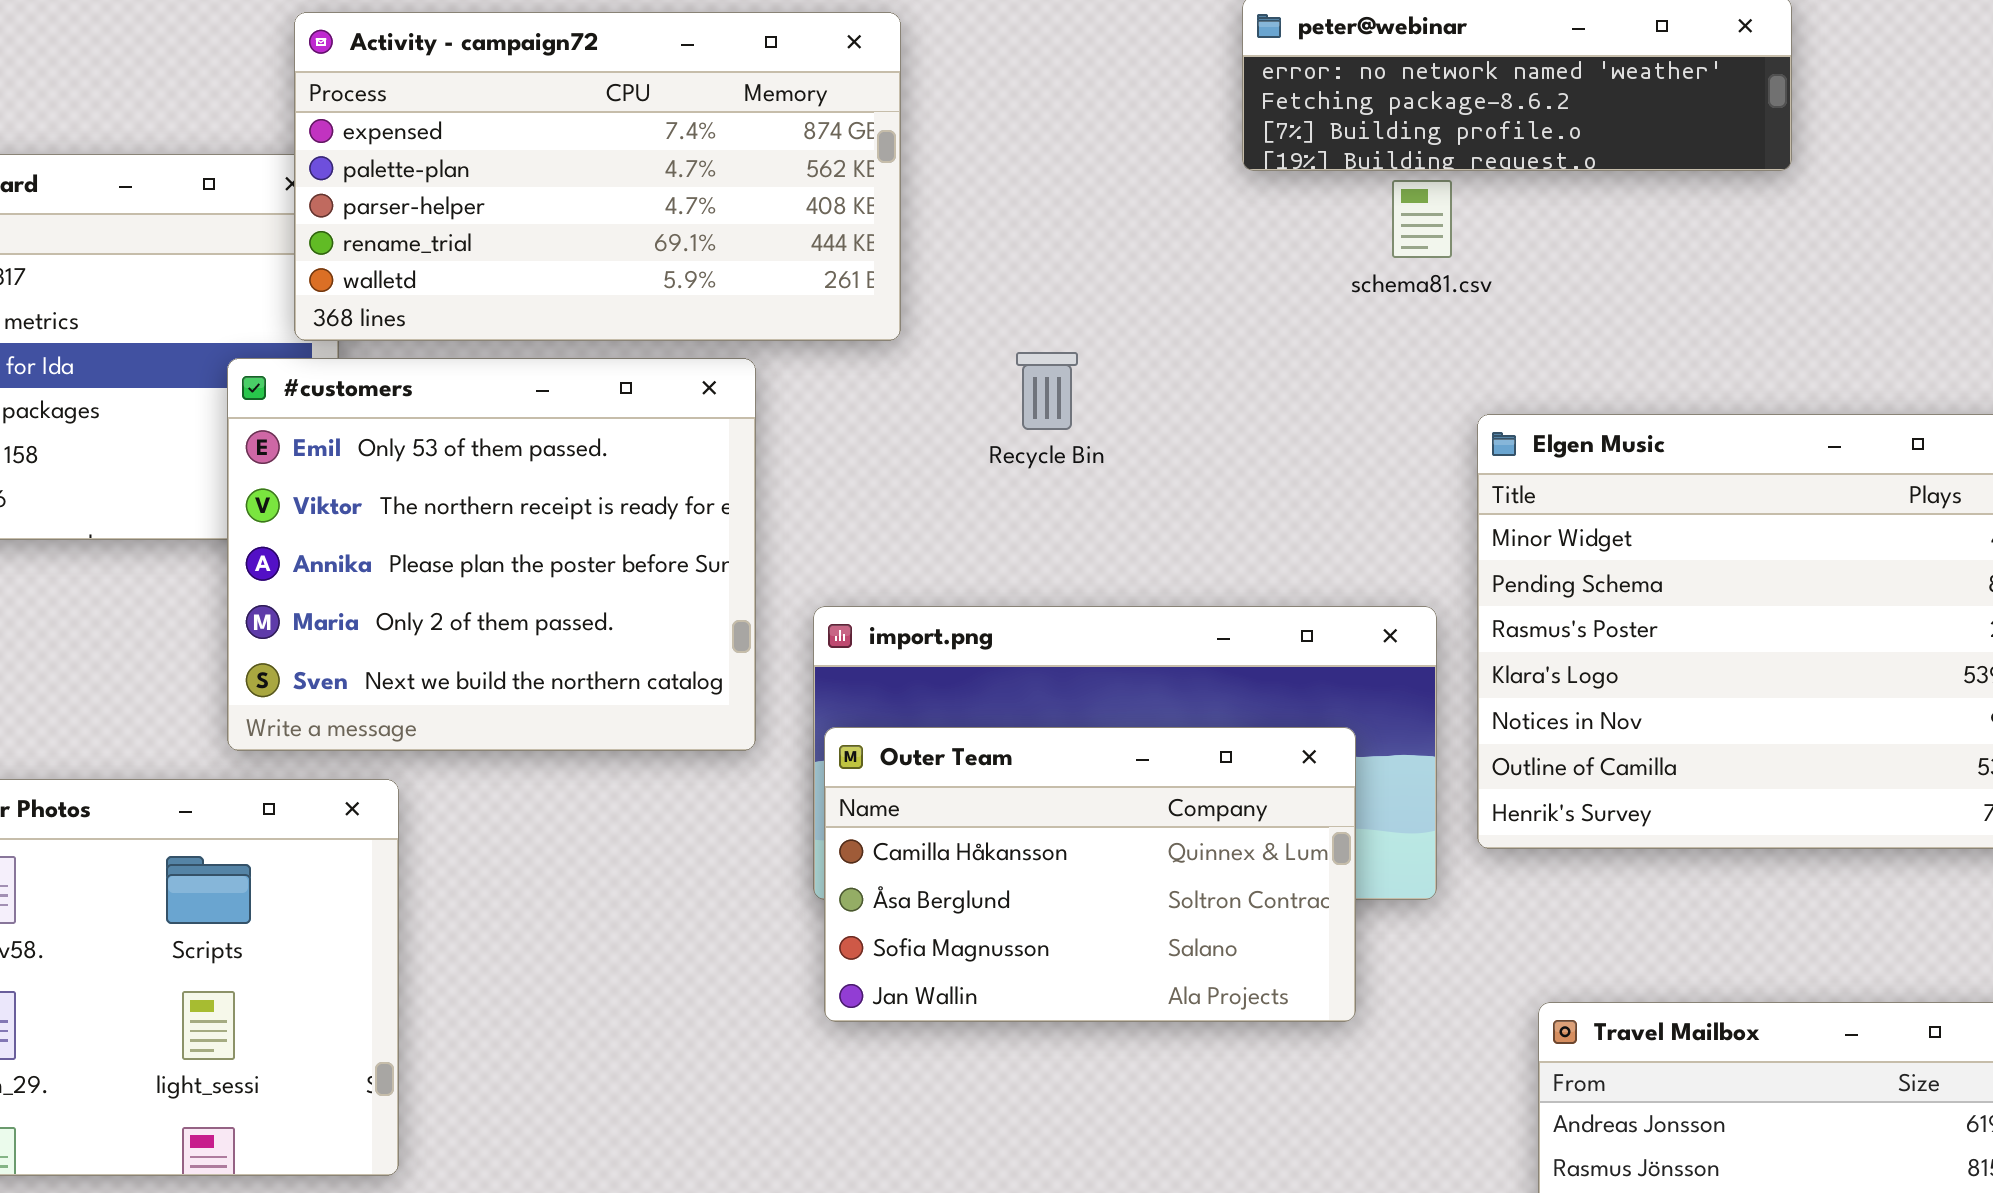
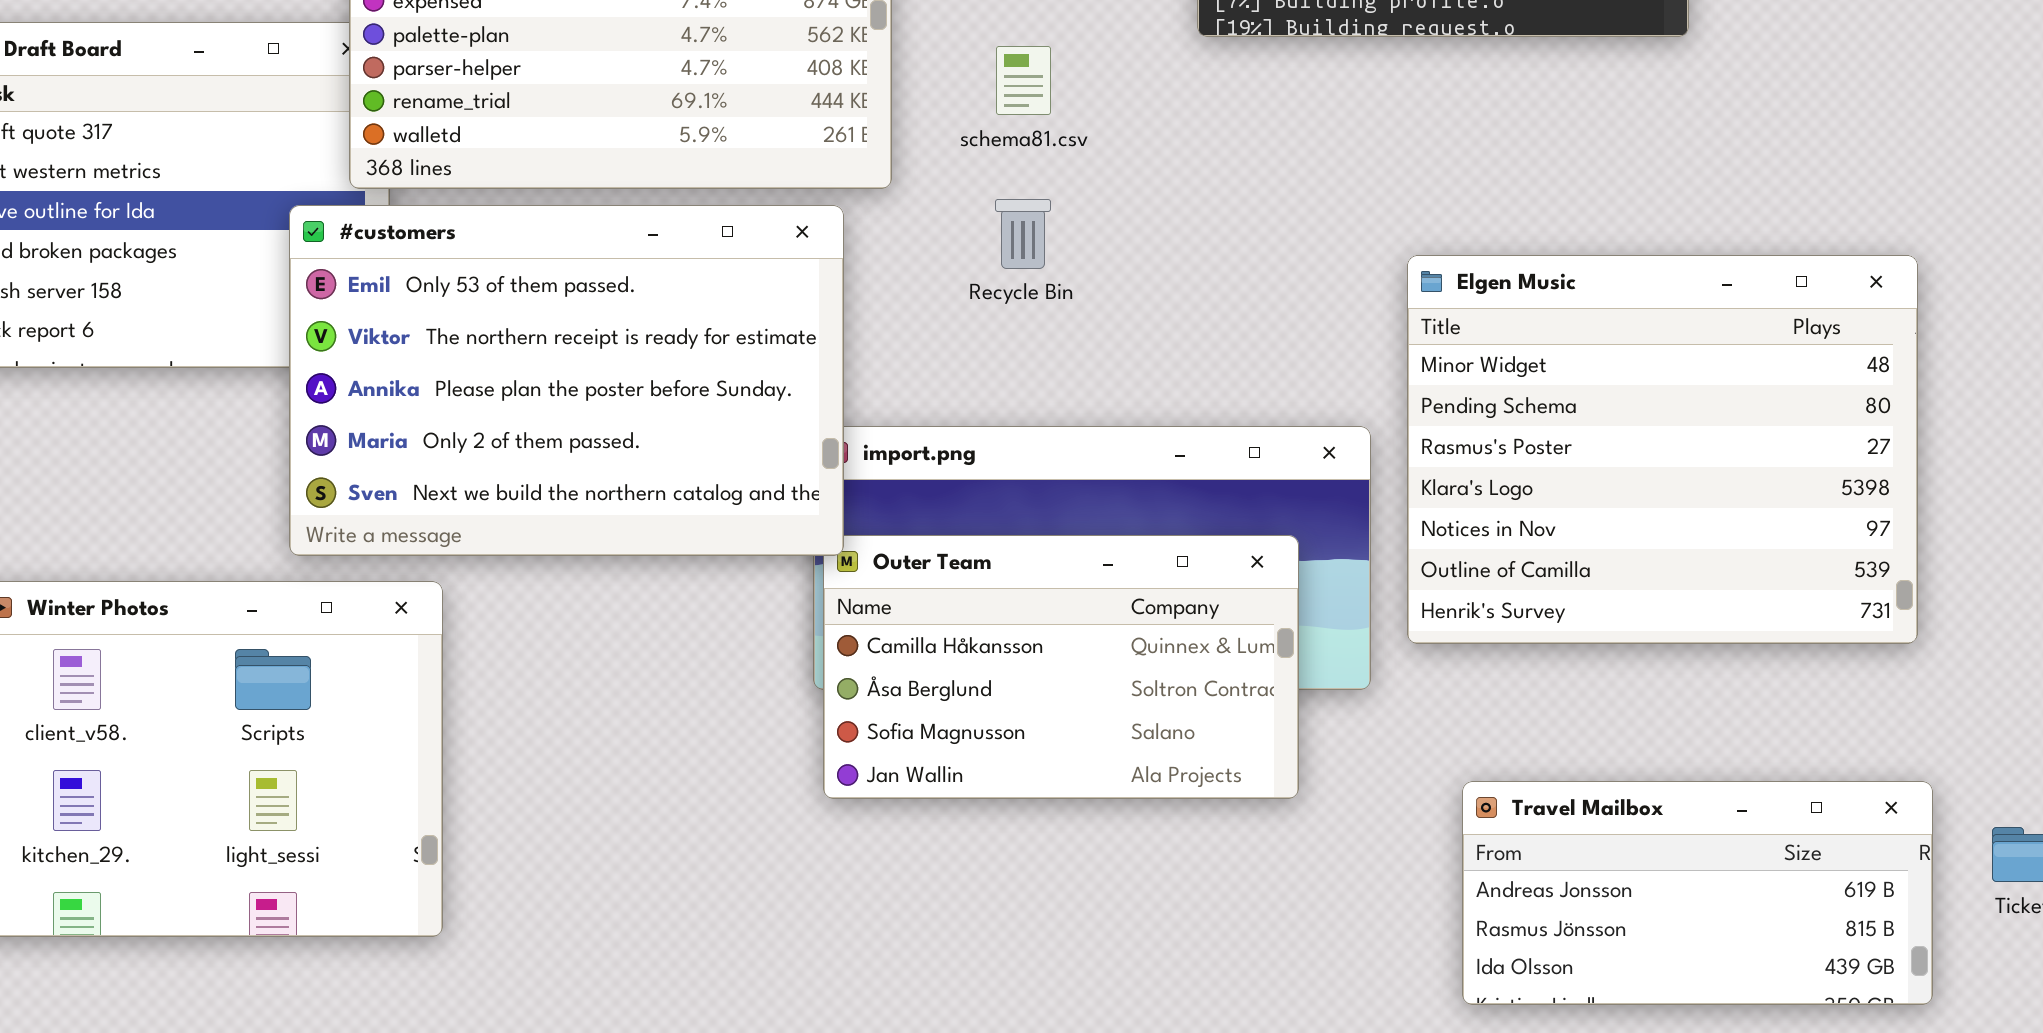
schema81.csv: [1392,180,1452,258] -> [996,46,1051,115], moved
#customers: [227,358,756,751] -> [289,205,844,556], resized

